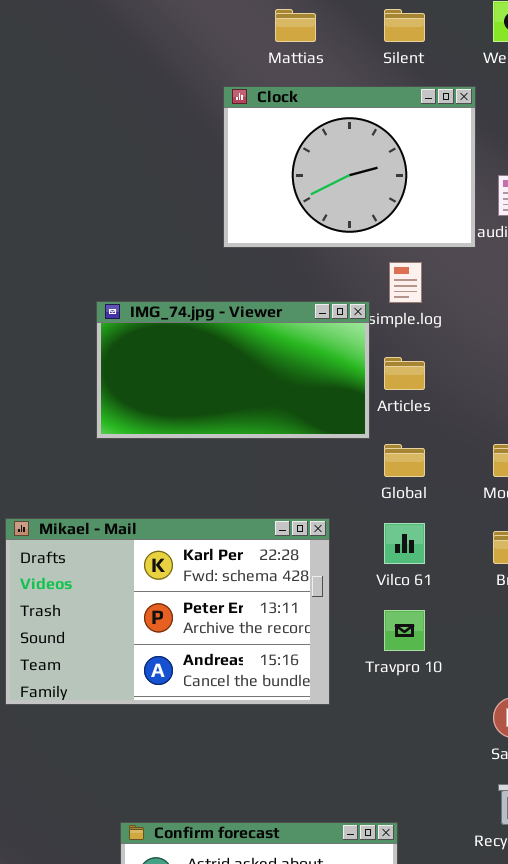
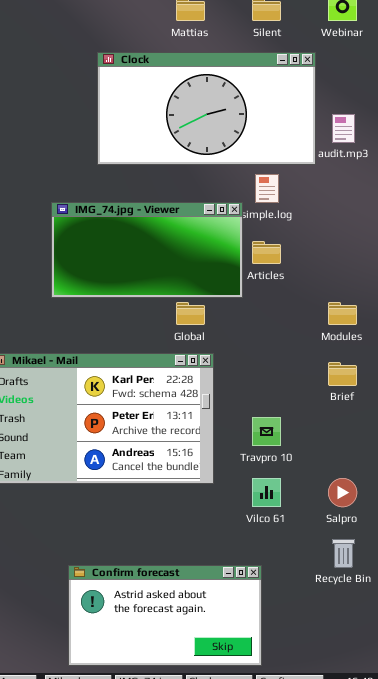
Clock: [223,86,476,248] -> [97,52,316,165], resized
Global: [384,444,425,477] -> [176,302,205,325], moved
Vilco 61: [384,523,425,564] -> [252,478,281,507], moved

